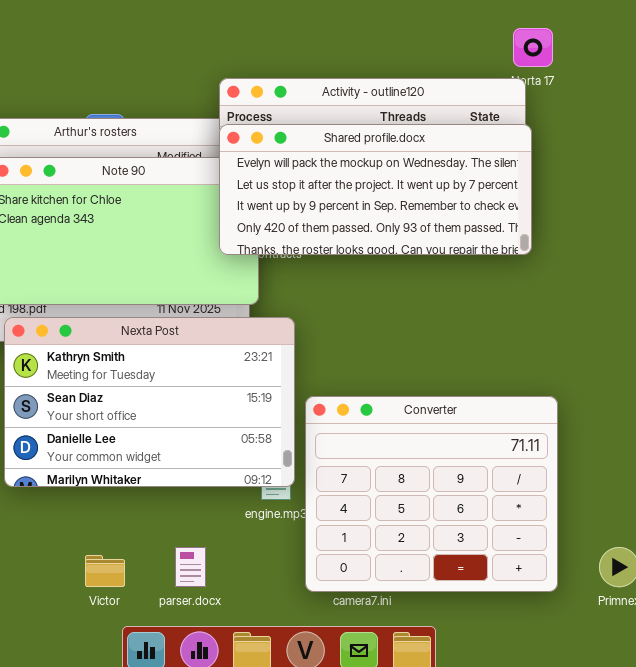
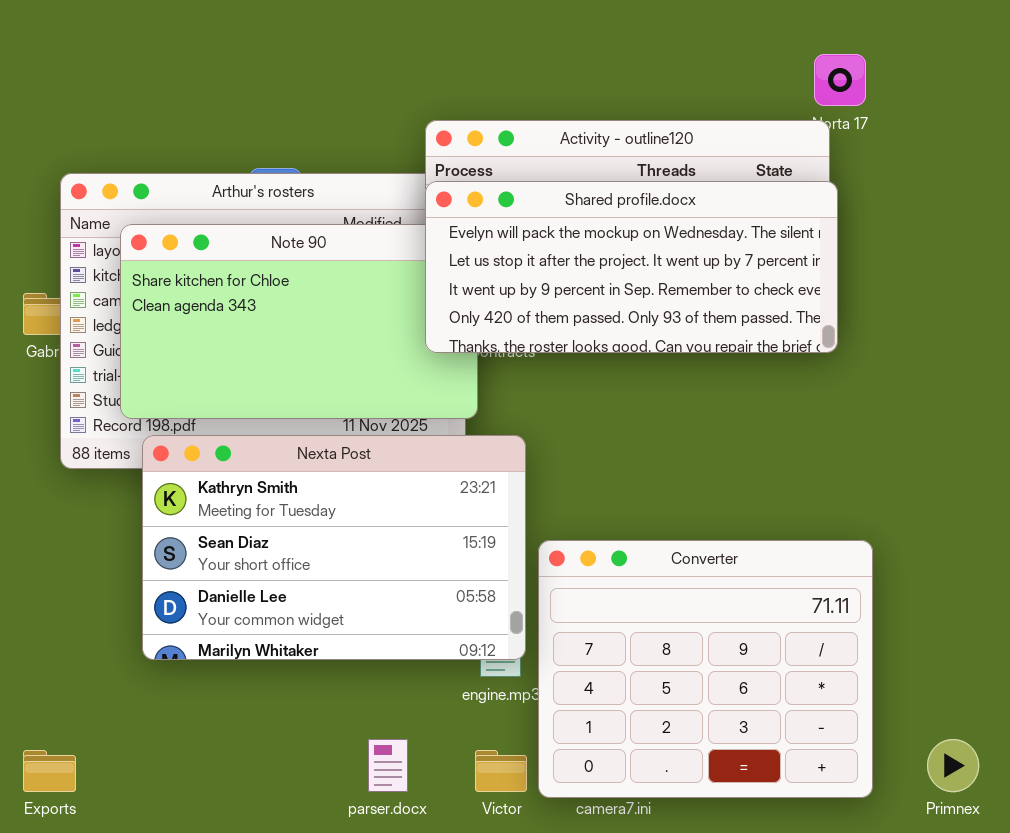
Victor: [85,555,125,587] -> [475,750,527,792], moved

